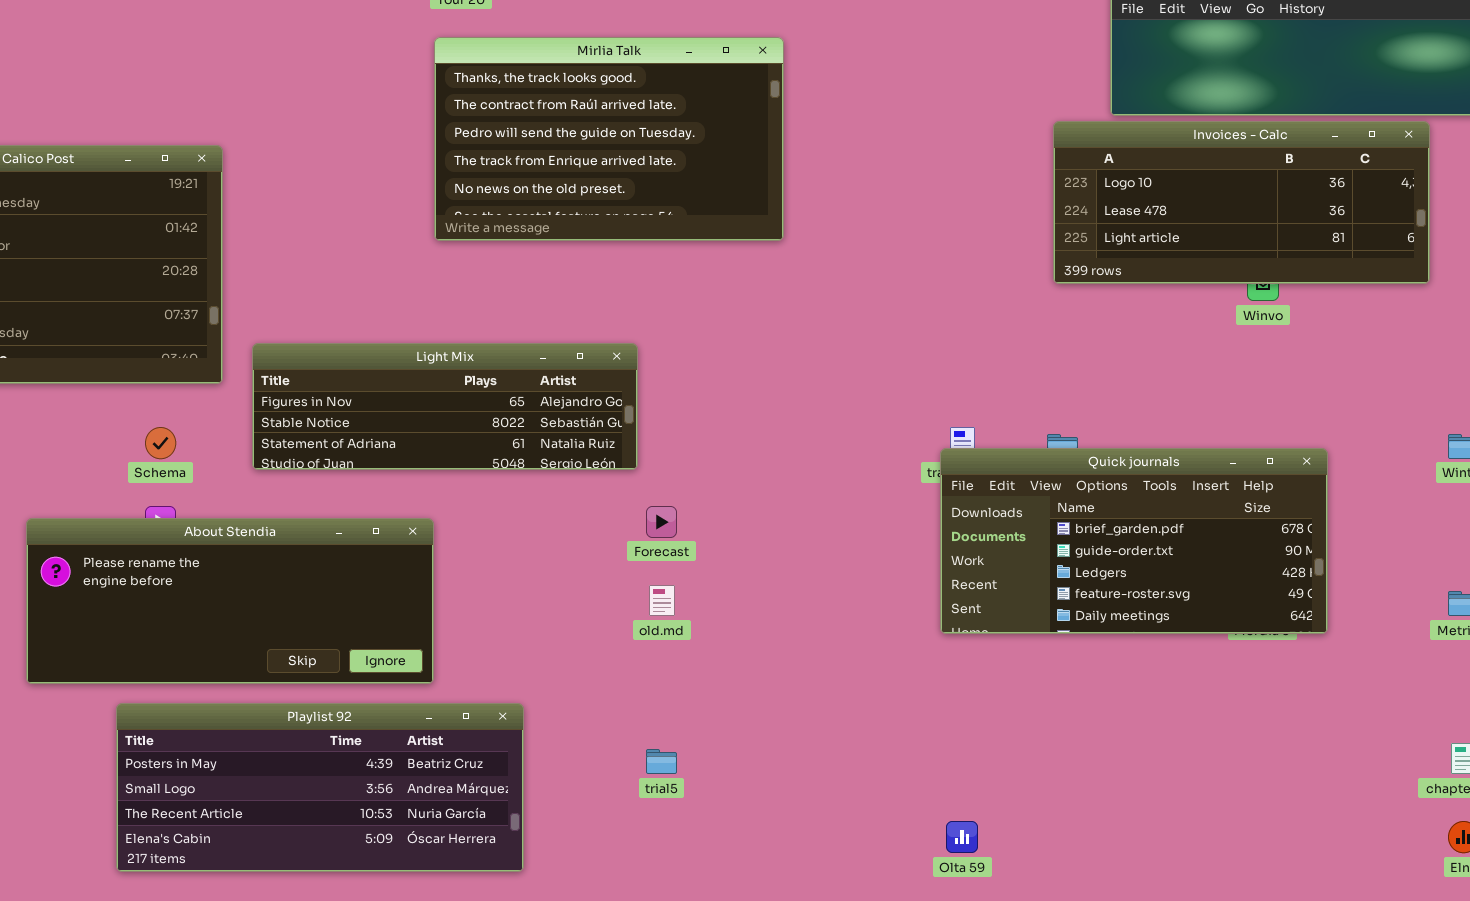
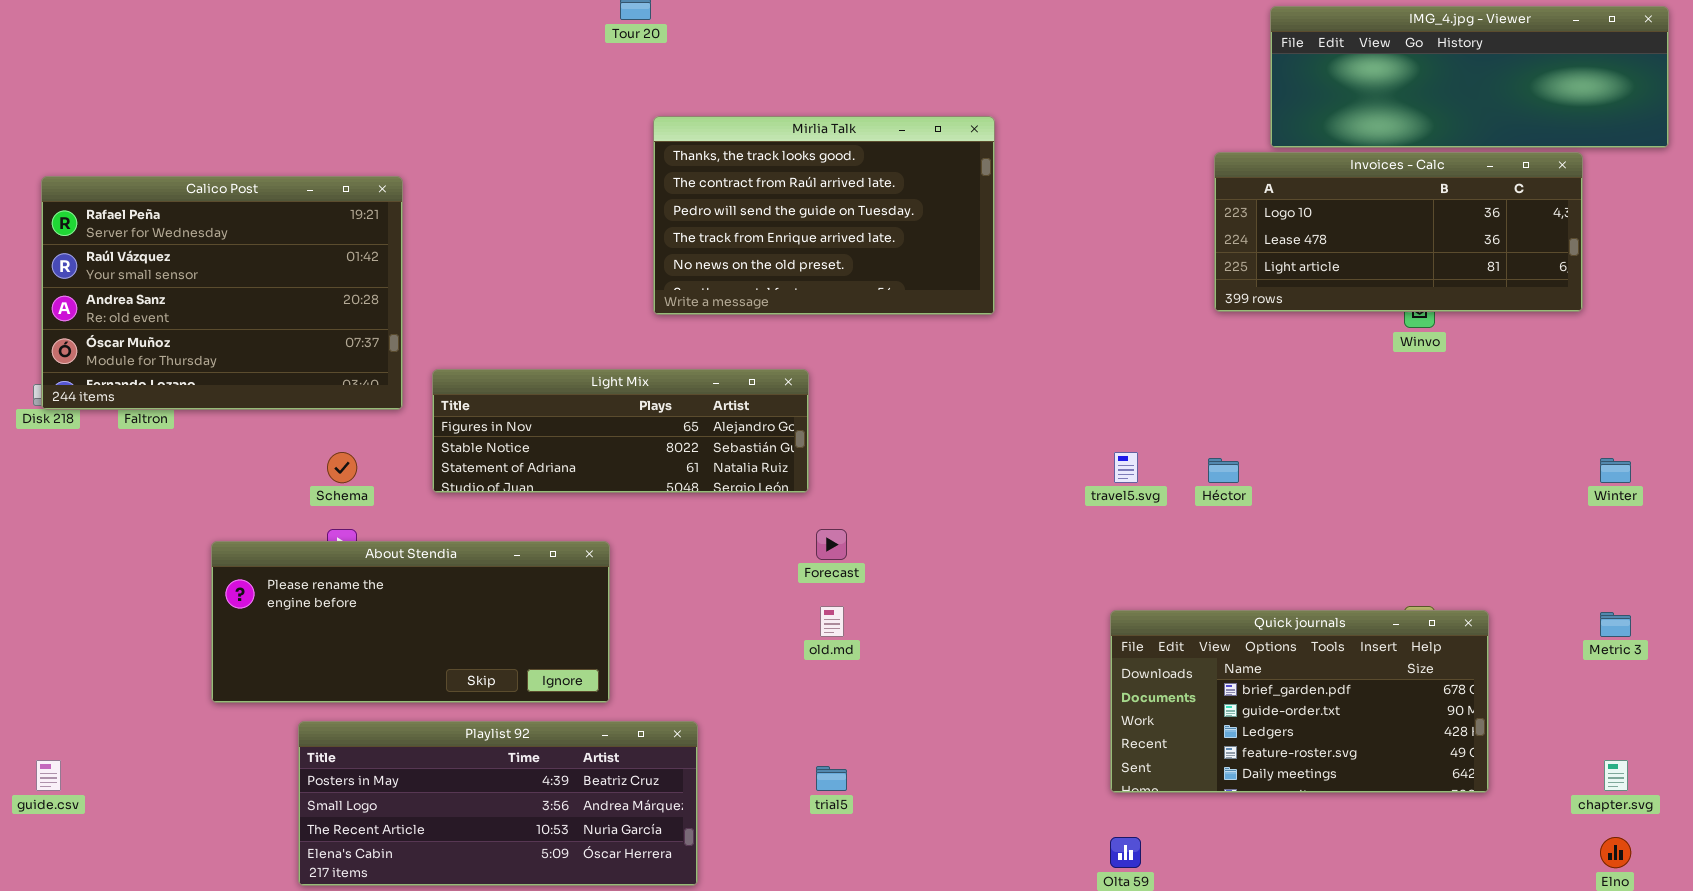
Mirlia Talk: [434,37,784,241] -> [653,116,995,315], moved
Quick journals: [940,448,1328,634] -> [1110,610,1489,793], moved

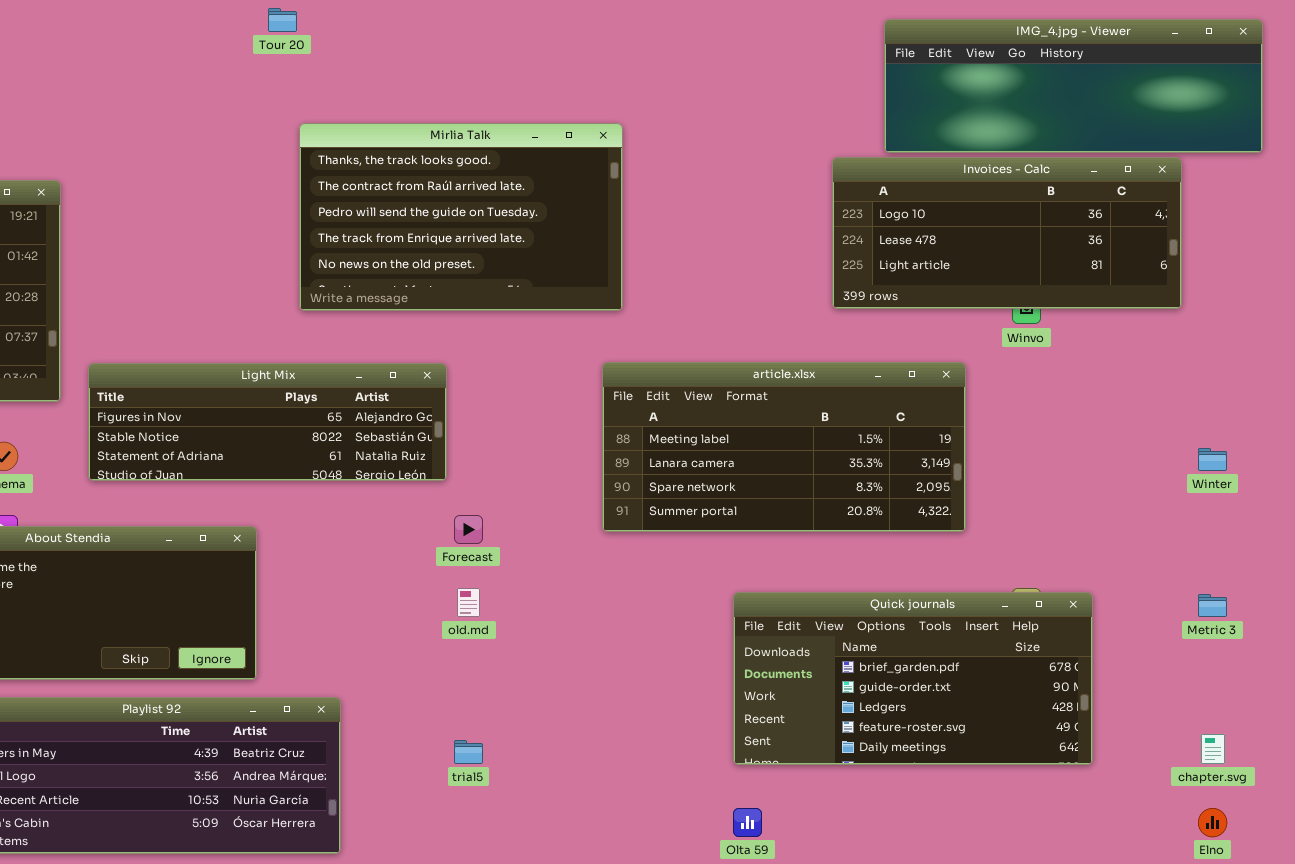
article.xlsx: none -> [602,362,966,532], opened

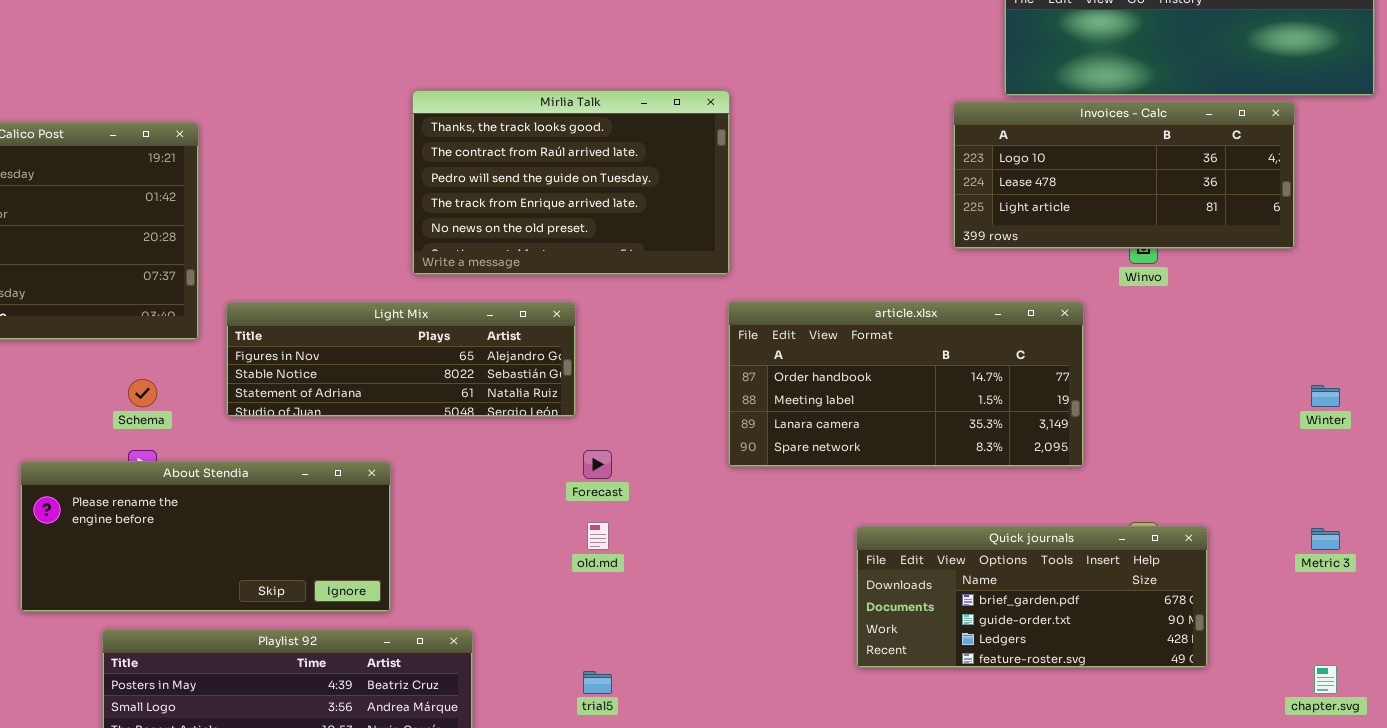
Mirlia Talk: [299,123,623,311] -> [412,90,730,275], moved
article.xlsx: [602,362,966,532] -> [728,301,1084,467], scrolled up 1 row
Quick journals: [733,592,1093,765] -> [856,526,1208,668], resized

